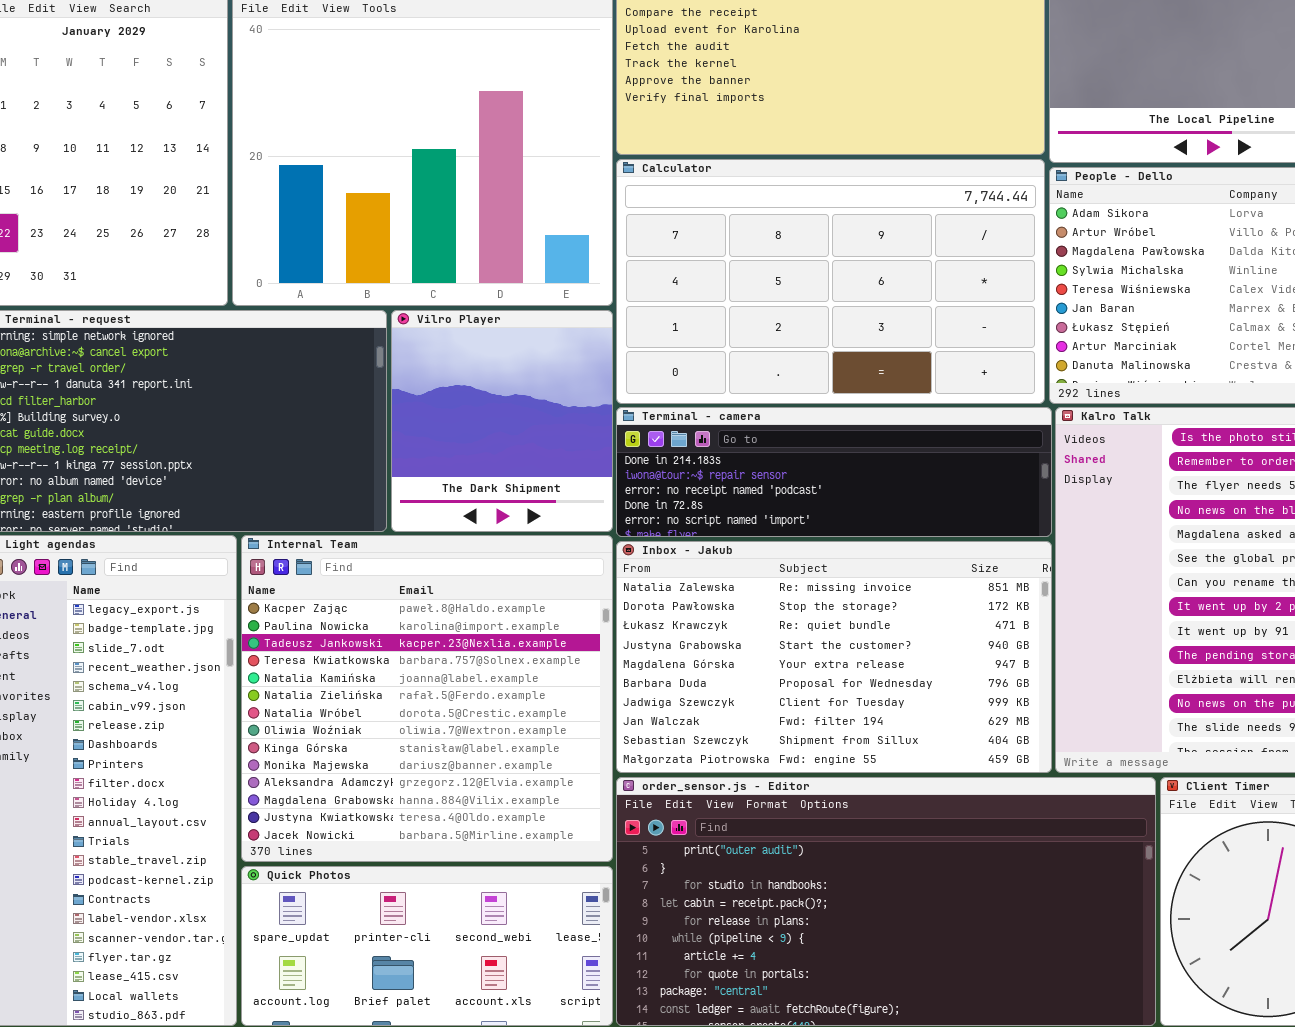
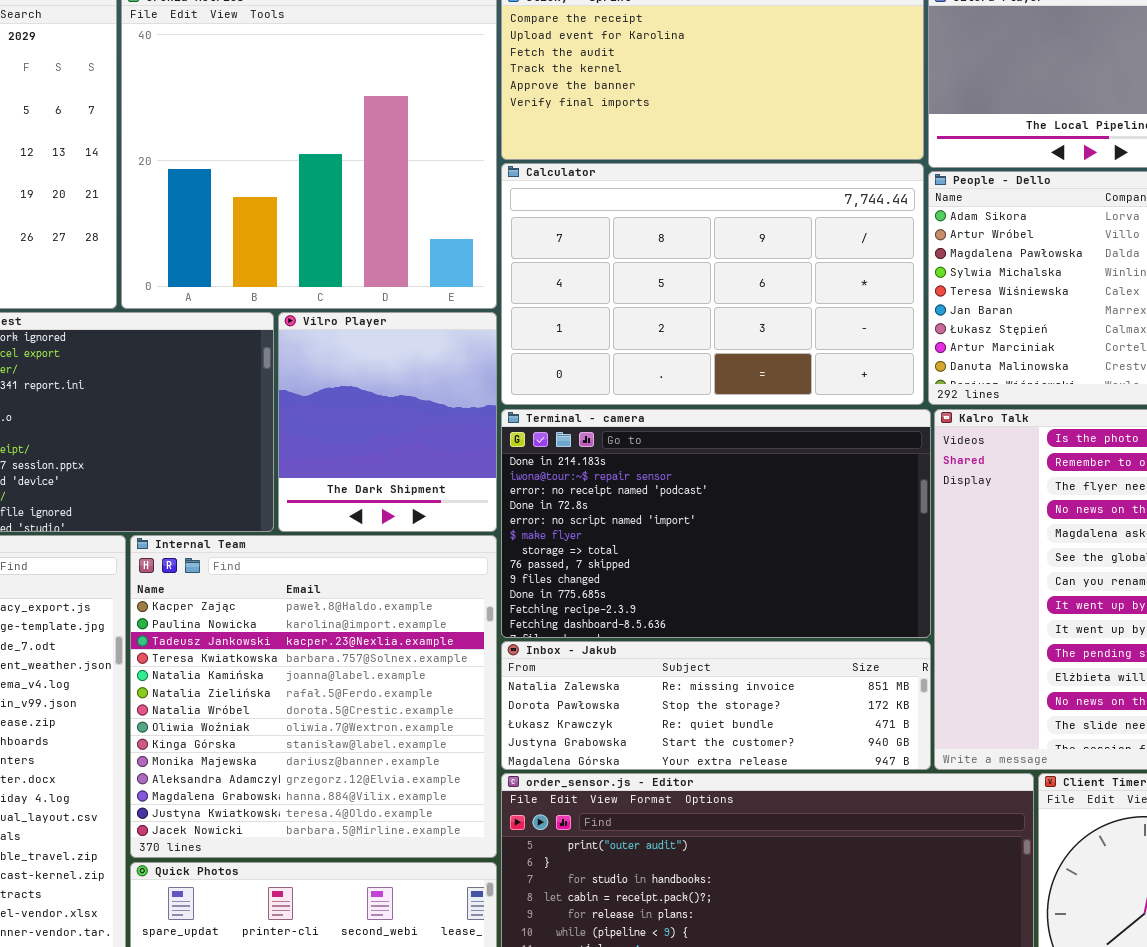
Terminal - camera: [616,407,1052,537] -> [501,409,931,638], resized
Inbox - Jakub: [616,541,1052,773] -> [501,641,931,770], resized

